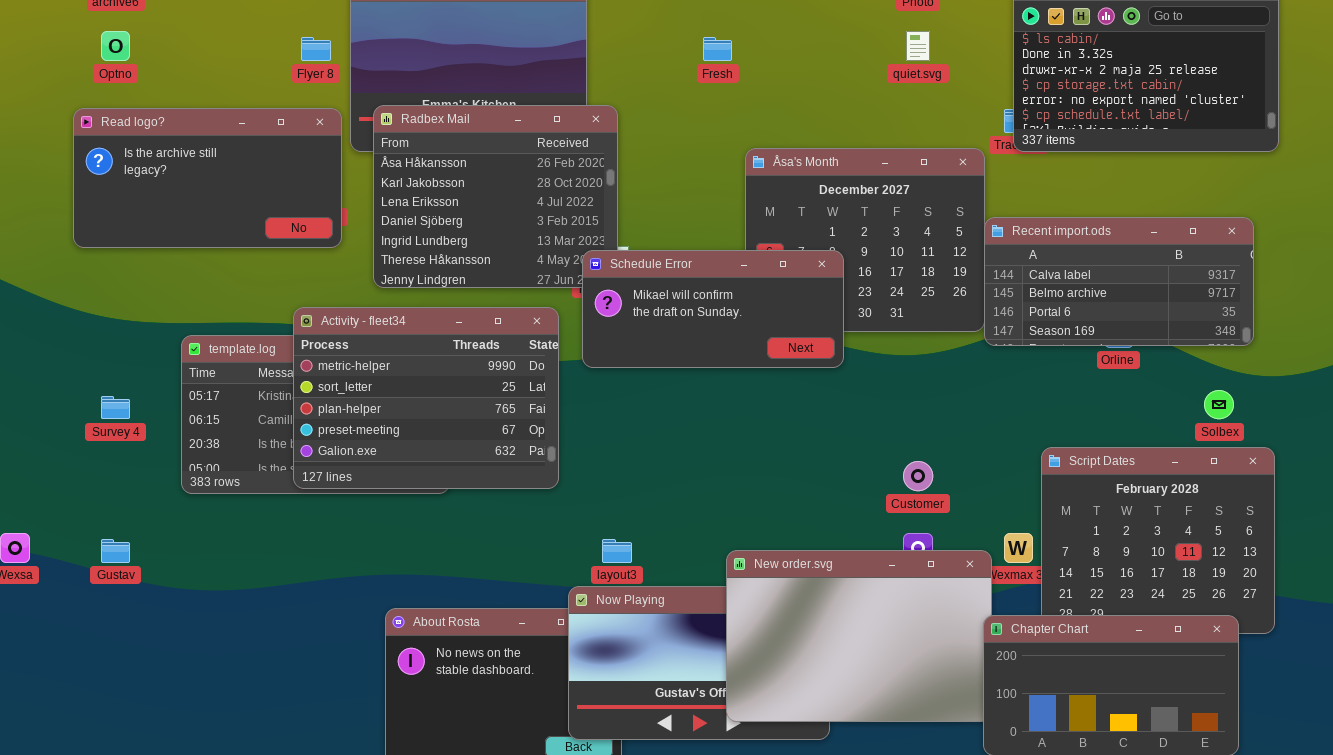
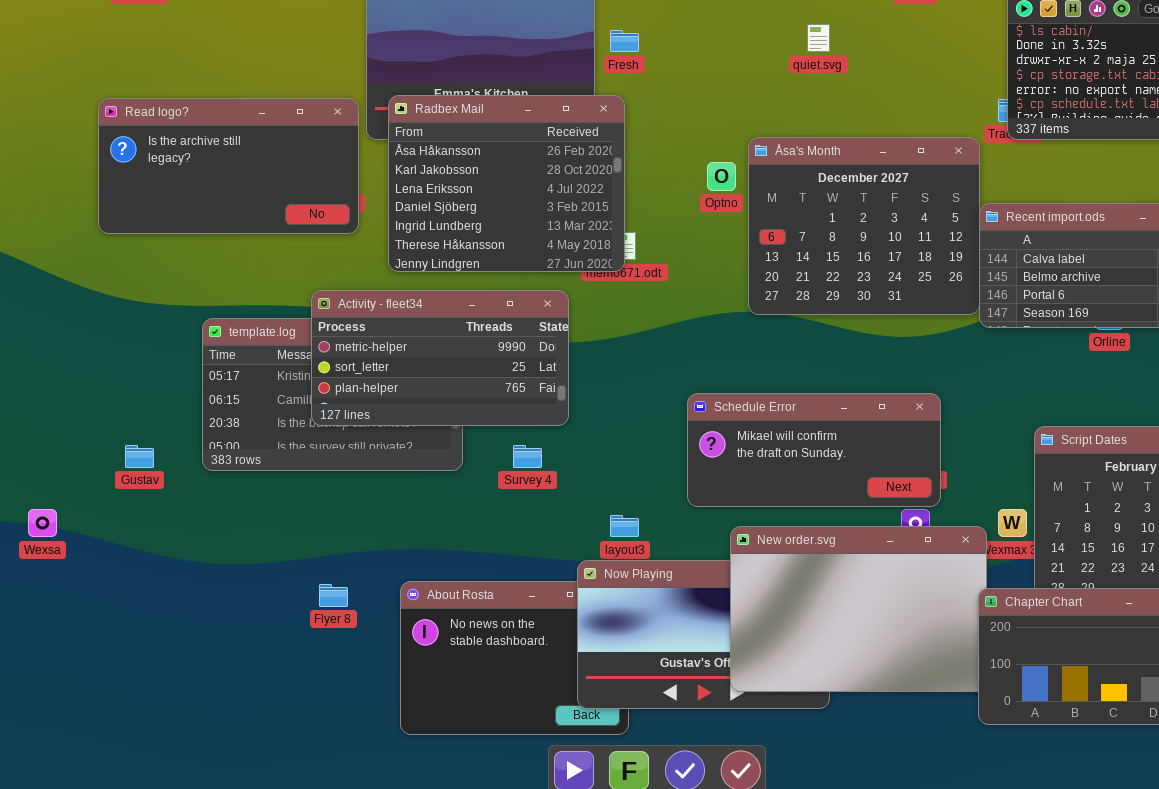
Optno: [101,31,130,61] -> [707,162,736,191], moved
quiet.svg: [906,31,930,61] -> [807,24,830,52], moved
Flyer 8: [301,37,331,61] -> [319,584,348,607], moved
Fresh: [703,37,732,61] -> [610,30,639,52], moved
Schedule Error: [582,250,844,368] -> [687,393,941,507], moved
Activity - fleet34: [293,307,559,489] -> [311,290,569,426], resized
Survey 4: [101,396,130,419] -> [513,445,542,468], moved
Gustav: [101,539,130,563] -> [125,445,154,468], moved

